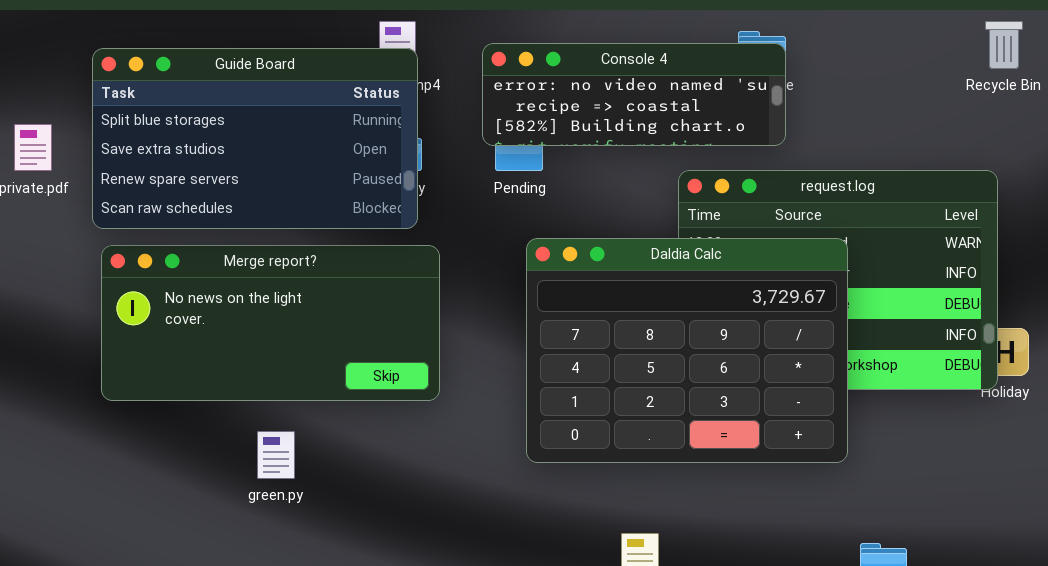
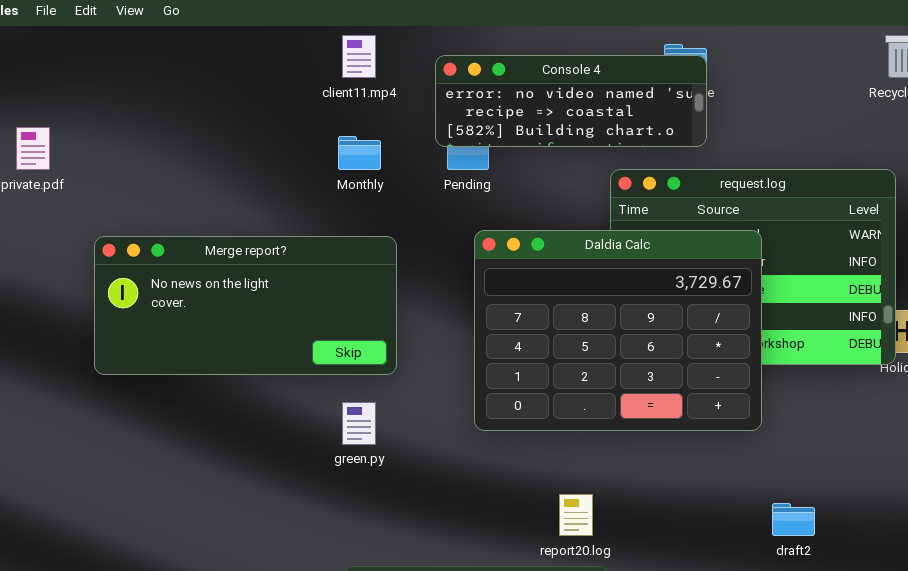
Guide Board: [92,48,418,229] -> none, closed
green.py: [257,431,295,479] -> [342,402,376,445], moved

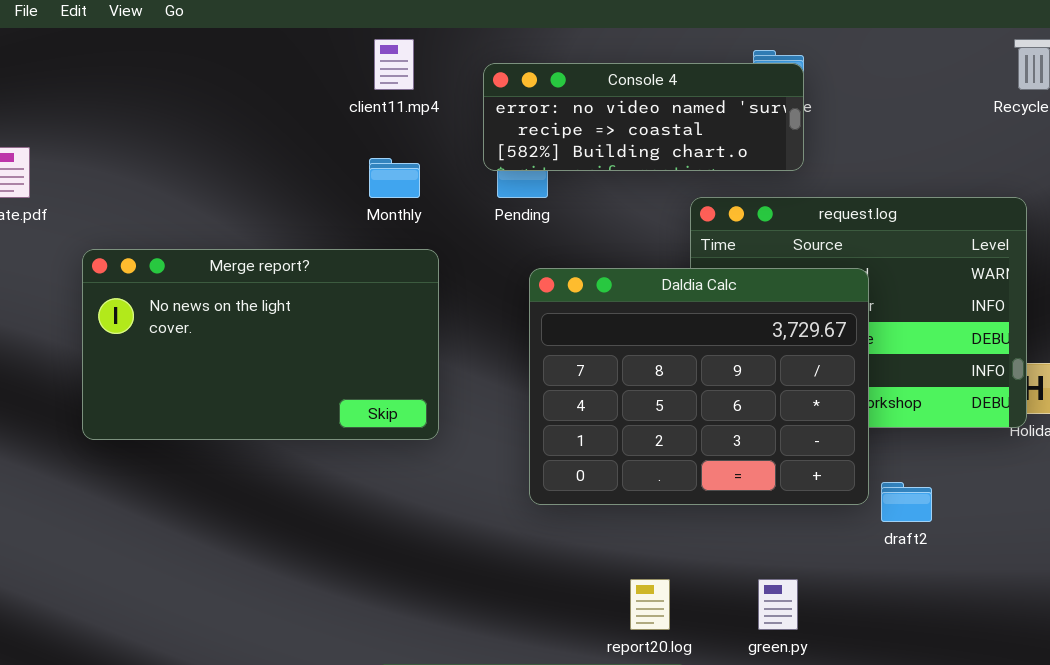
Merge report?: [94,236,397,375] -> [82,249,439,440], resized
green.py: [342,402,376,445] -> [758,579,798,630], moved
draft2: [772,503,815,536] -> [881,482,932,522], moved

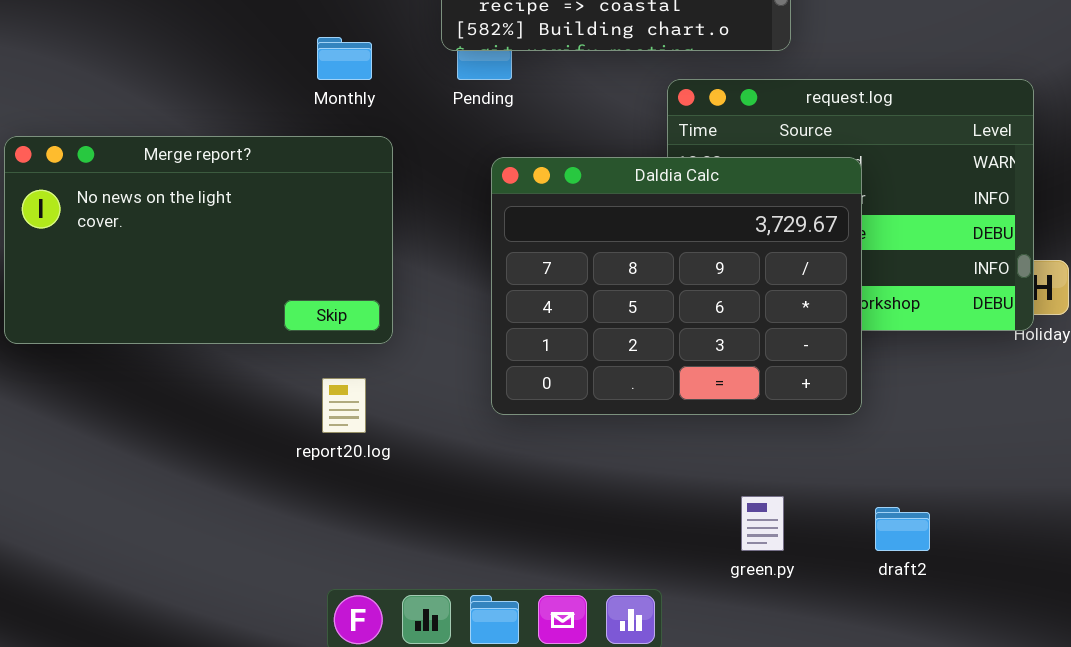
draft2: [881,482,932,522] -> [875,507,930,551], moved
report20.log: [630,579,670,630] -> [322,378,366,433], moved

